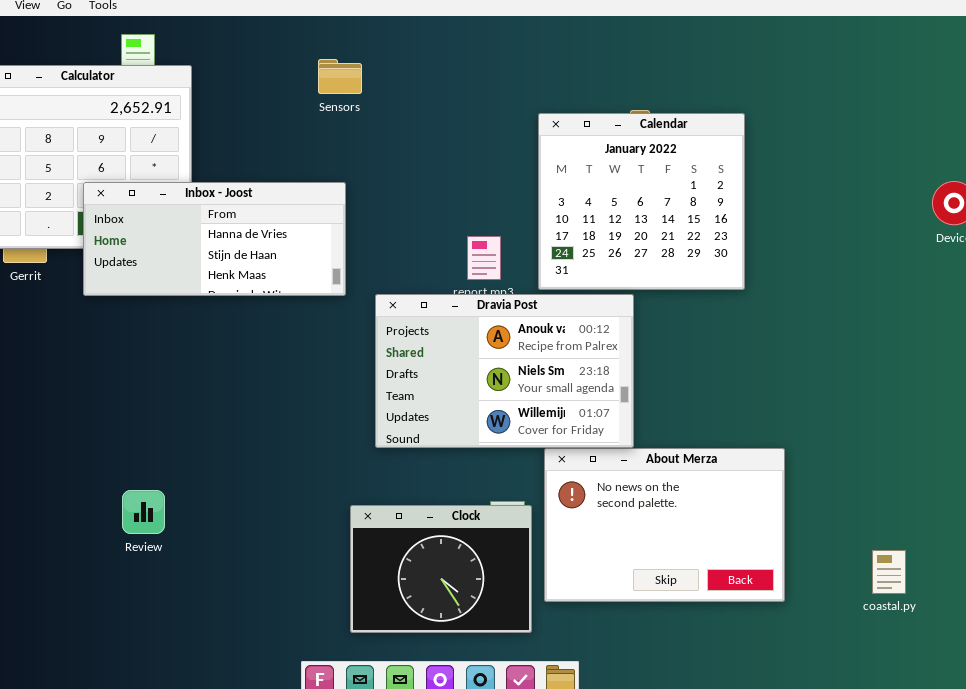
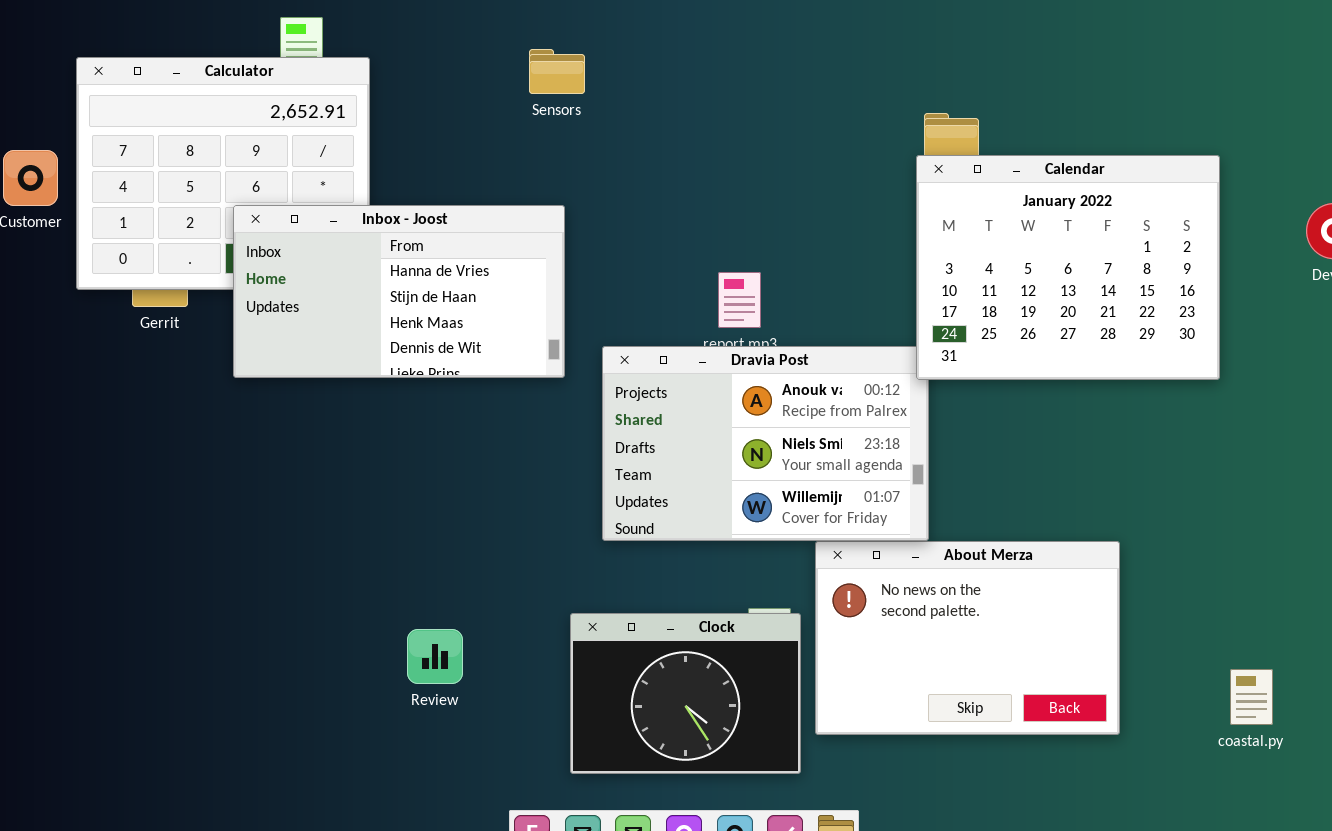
Calendar: [538,113,745,290] -> [916,155,1220,380], moved, resized
Inbox - Joost: [83,182,346,296] -> [233,205,565,378], resized
Review: [122,490,165,534] -> [407,629,463,684], moved

